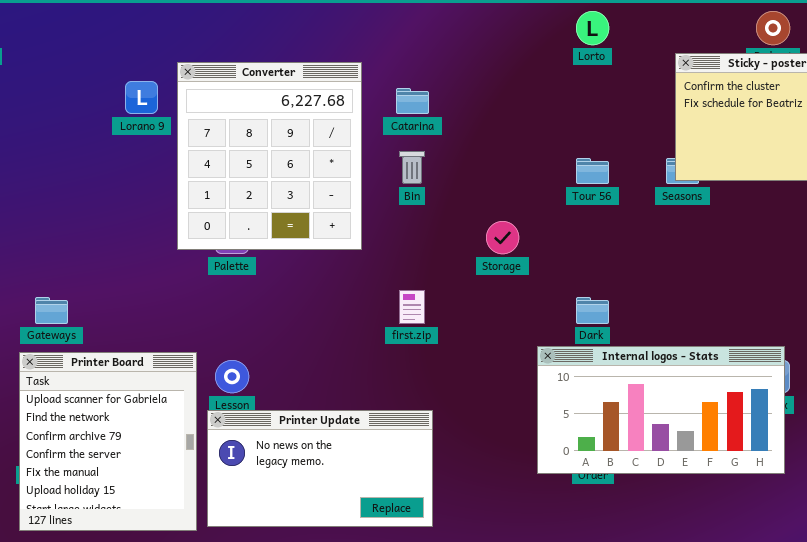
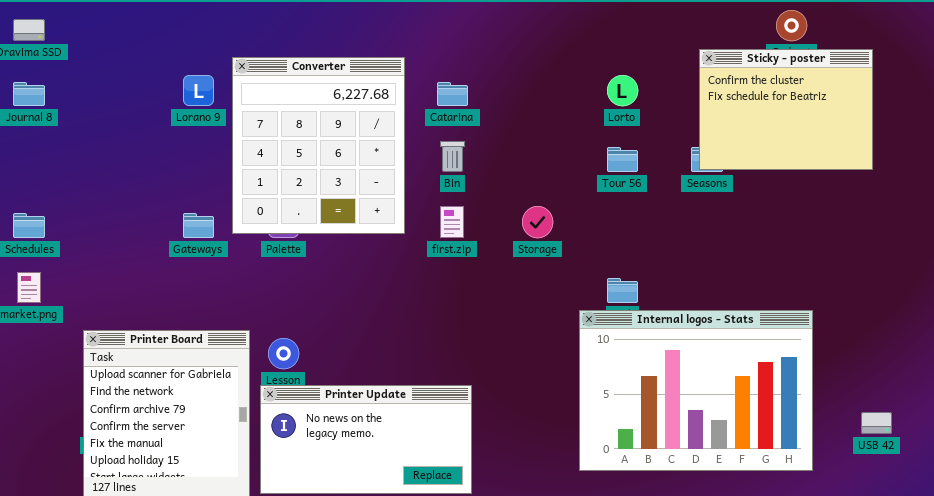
Lorto: [576,11,609,45] -> [607,75,638,106], moved
first.zip: [399,290,425,324] -> [440,206,464,238], moved
Gateways: [35,297,68,324] -> [183,213,214,238], moved
Internal logos - Stats: [537,346,785,474] -> [579,310,813,471], moved, resized

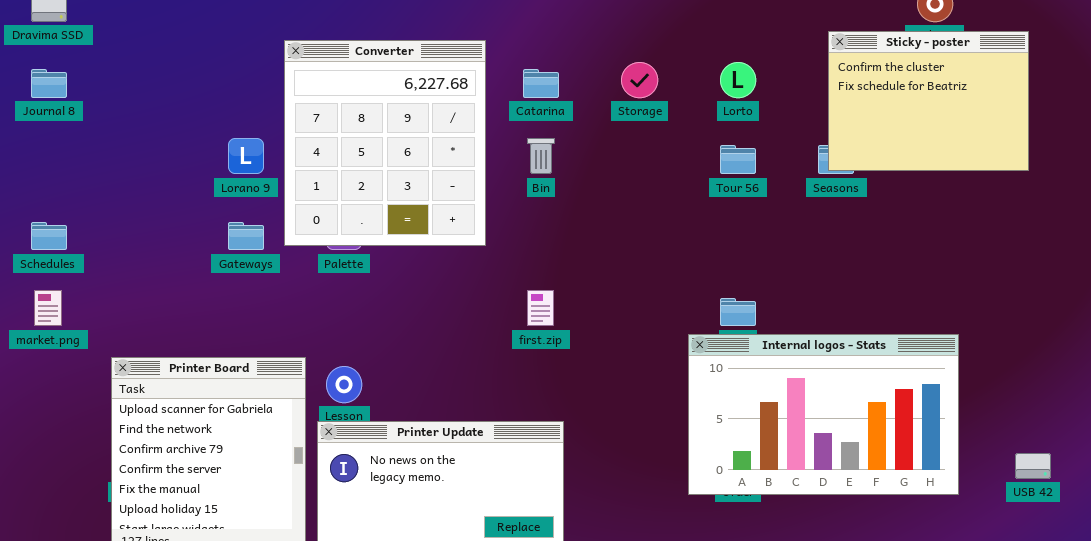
Lorano 9: [183,75,214,106] -> [228,138,264,174], moved
first.zip: [440,206,464,238] -> [527,290,554,326], moved
Storage: [522,206,553,238] -> [621,62,658,98], moved
Internal logos - Stats: [579,310,813,471] -> [688,334,959,495], resized

